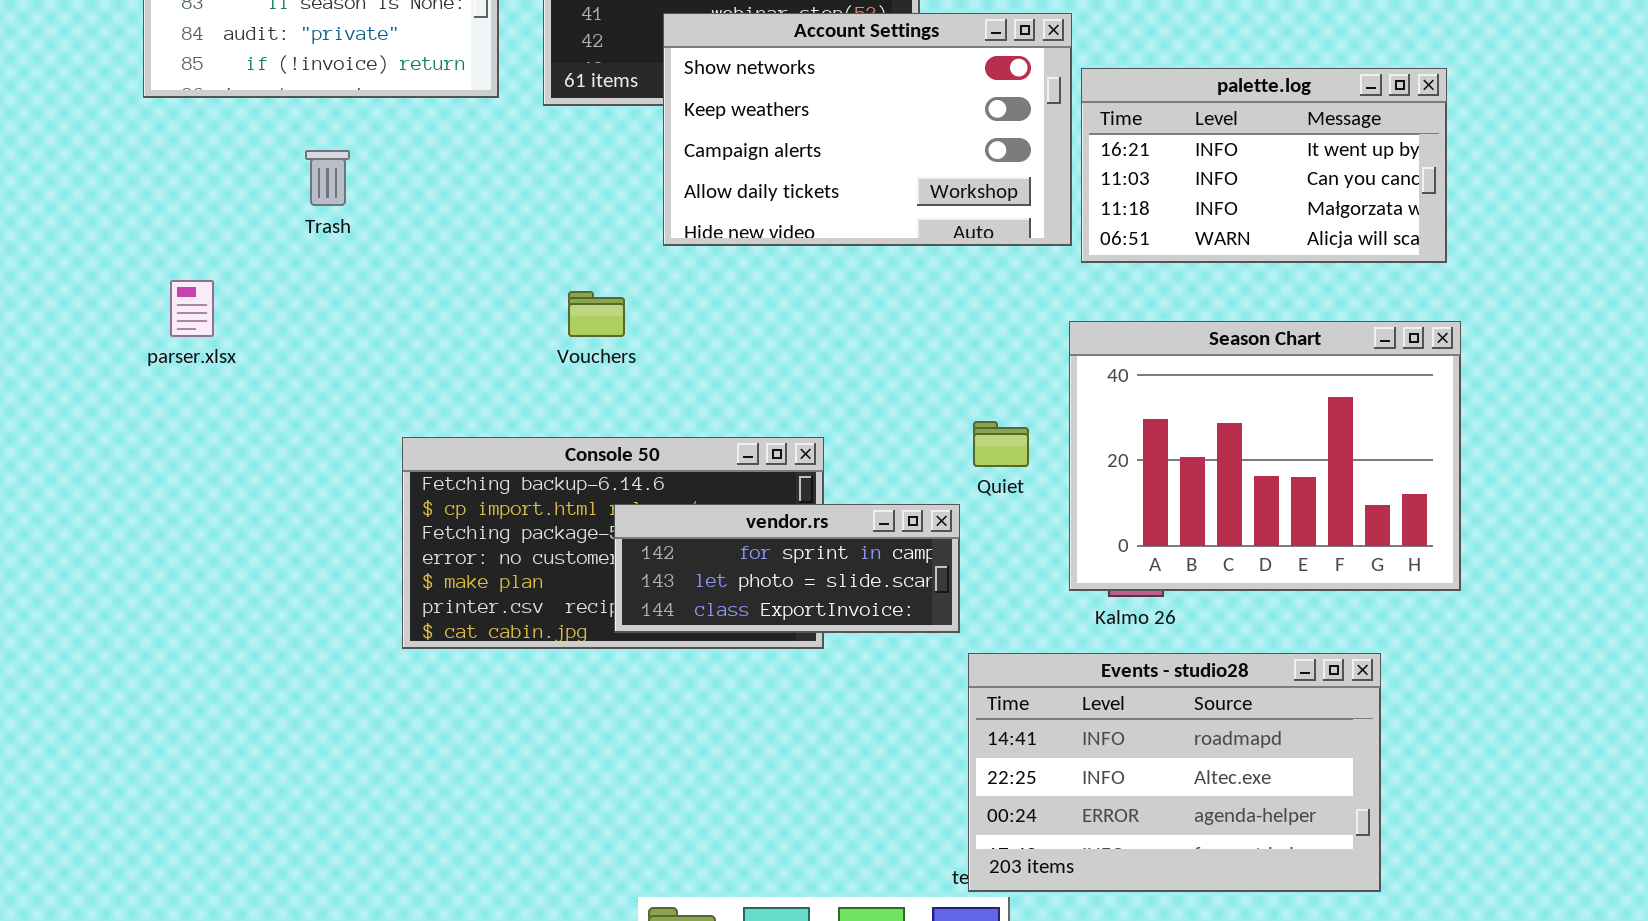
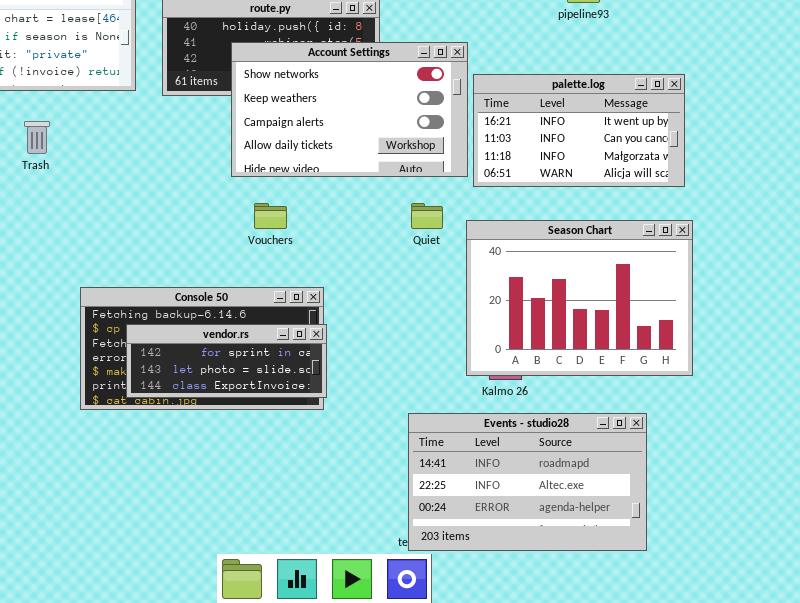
Vouchers: [568,291,625,337] -> [254,203,287,229], moved
Quiet: [973,421,1029,467] -> [411,203,443,229], moved
vendor.rs: [614,504,960,633] -> [126,324,327,398], moved

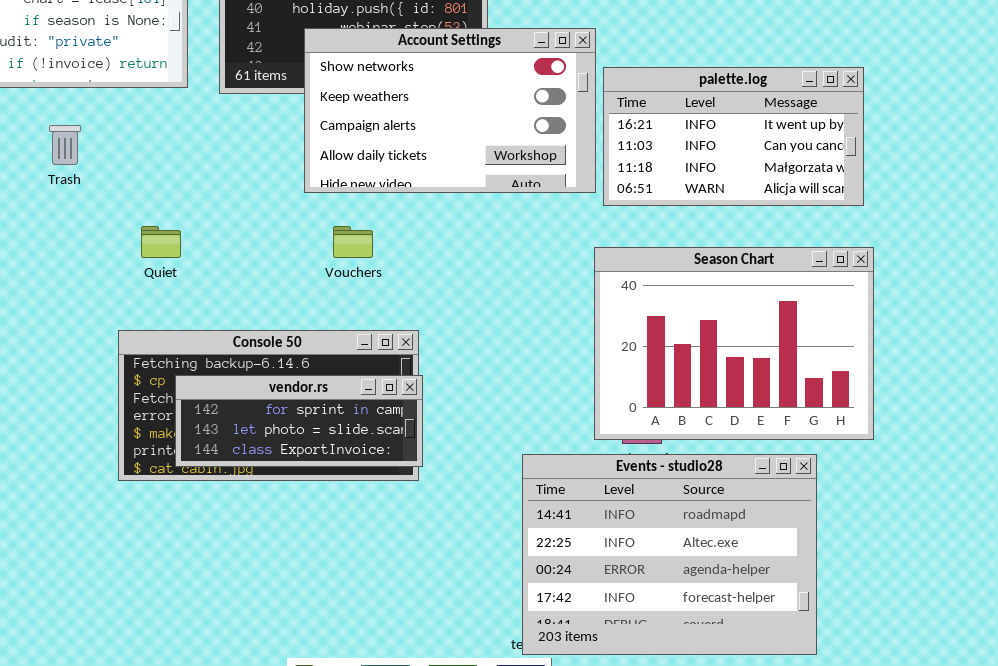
Quiet: [411,203,443,229] -> [141,226,181,258], moved
Events - studio28: [408,413,647,551] -> [522,454,817,655], resized

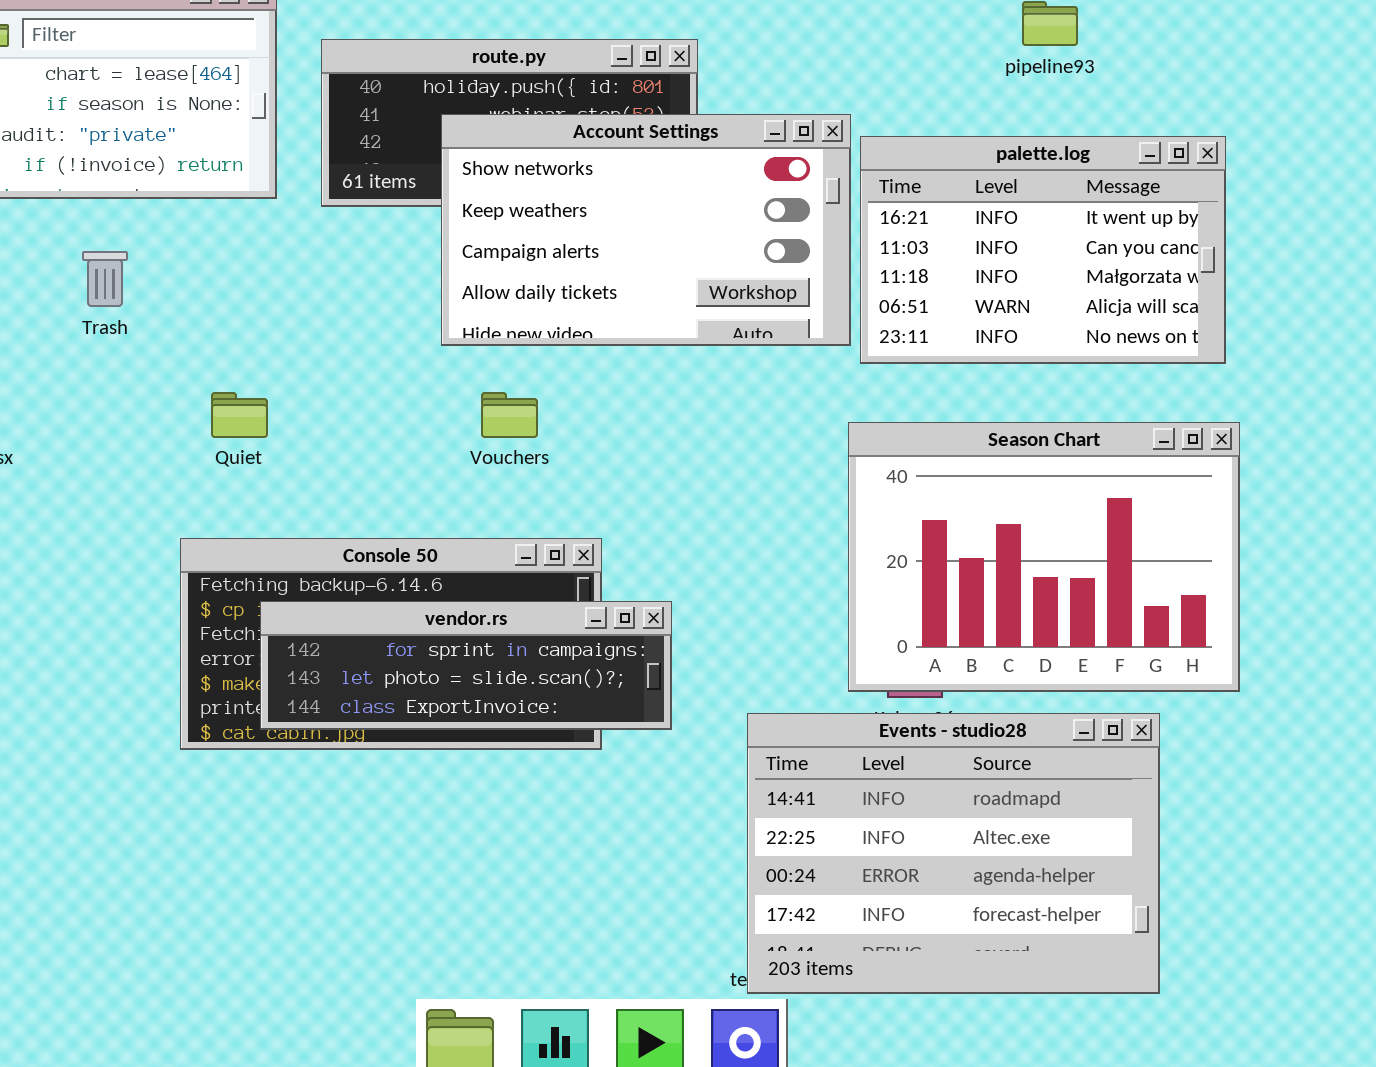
palette.log: [603,67,864,206] -> [860,136,1226,364], resized
vendor.rs: [175,375,423,467] -> [260,601,672,730], resized

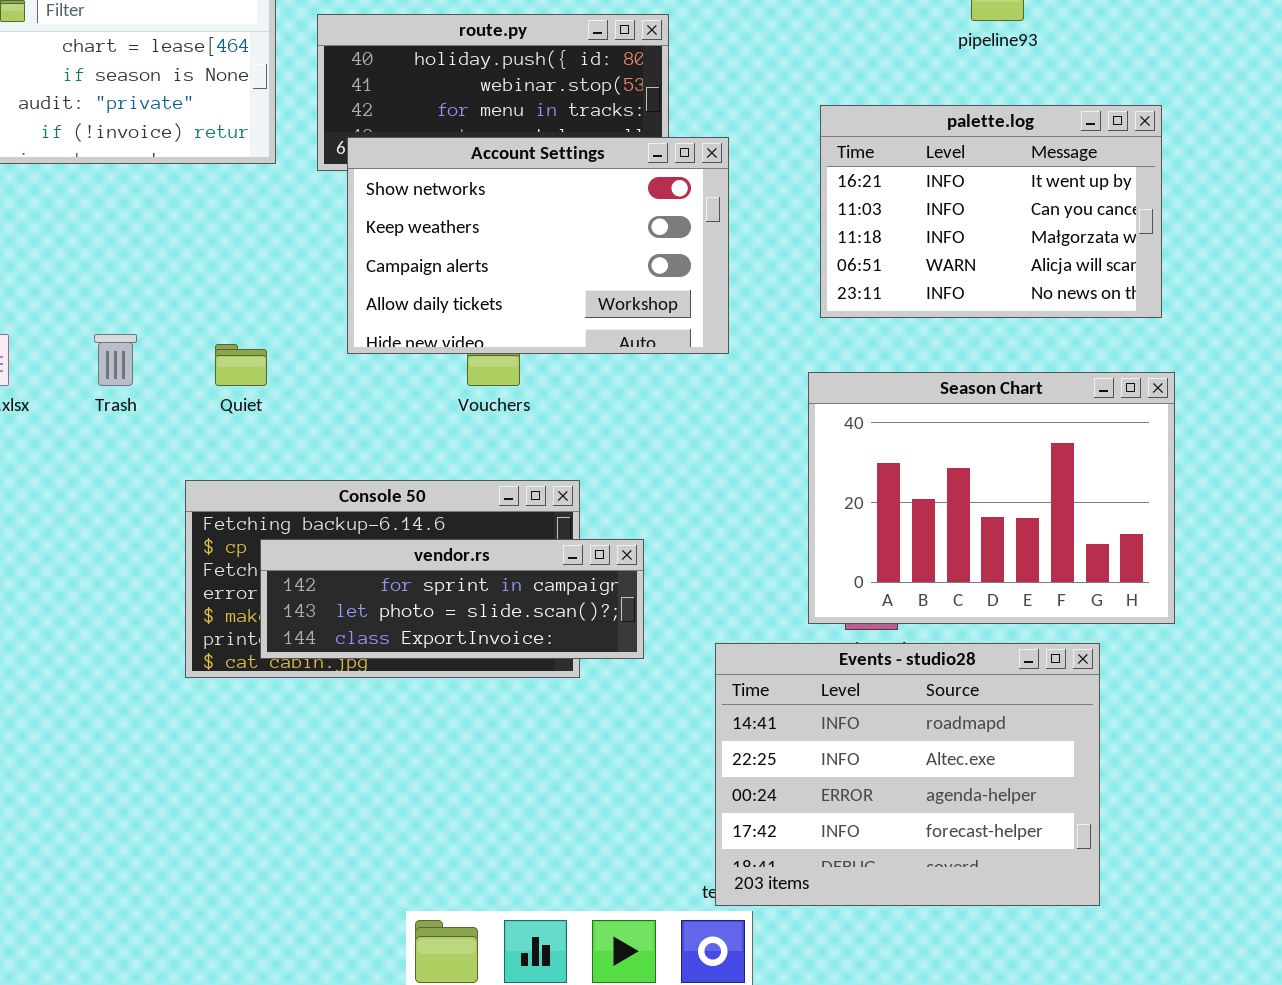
Account Settings: [441,114,851,346] -> [347,137,729,354], moved
Trash: [82,251,128,307] -> [94,334,137,386], moved

